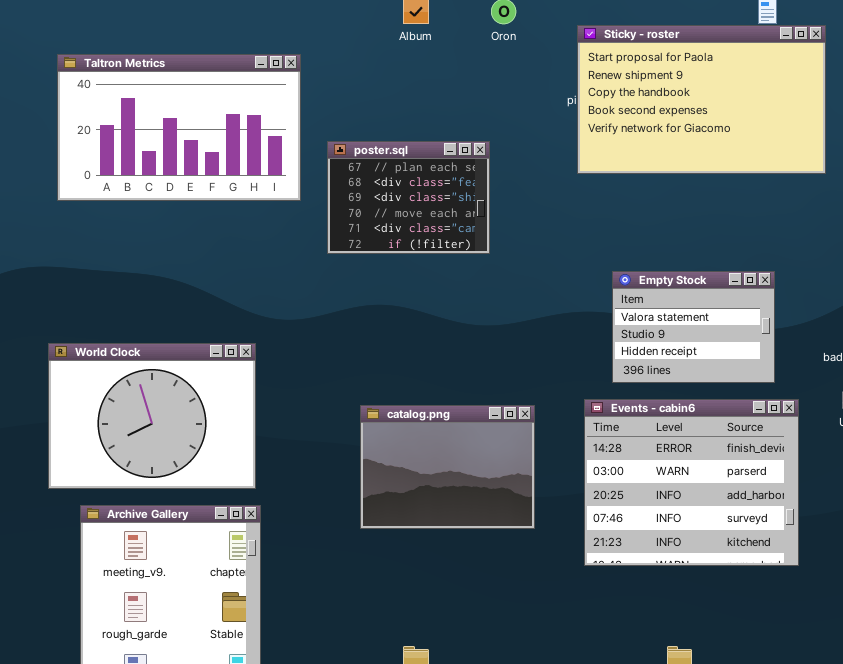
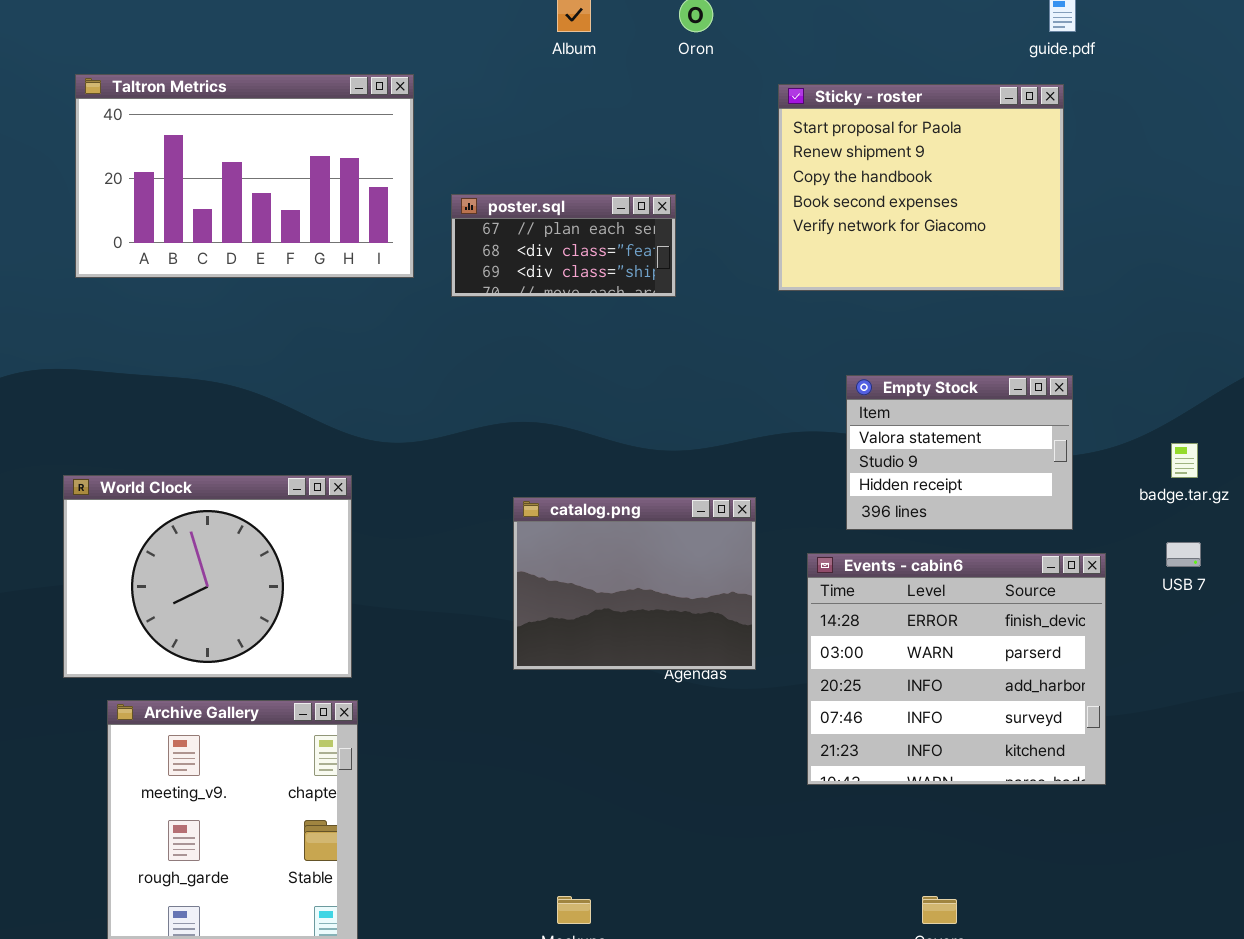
Sticky - roster: [577,25,826,174] -> [778,84,1064,291], moved, resized
poster.sql: [327,141,490,254] -> [451,194,676,297], resized
catalog.png: [360,405,535,529] -> [513,497,756,670], moved

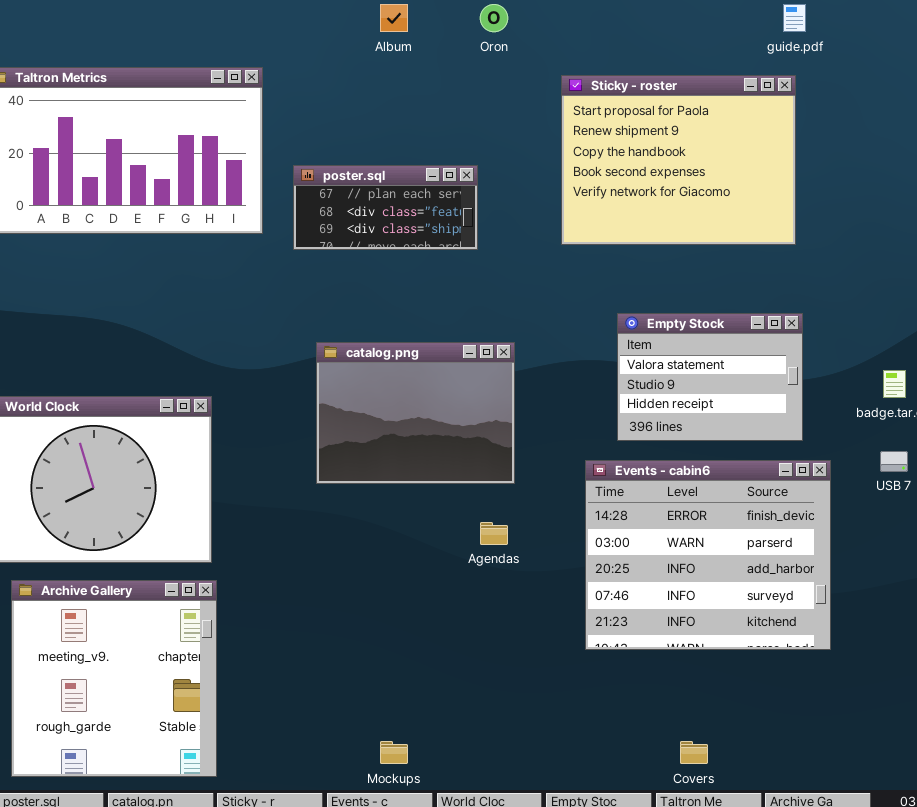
catalog.png: [513,497,756,670] -> [316,342,515,484], moved

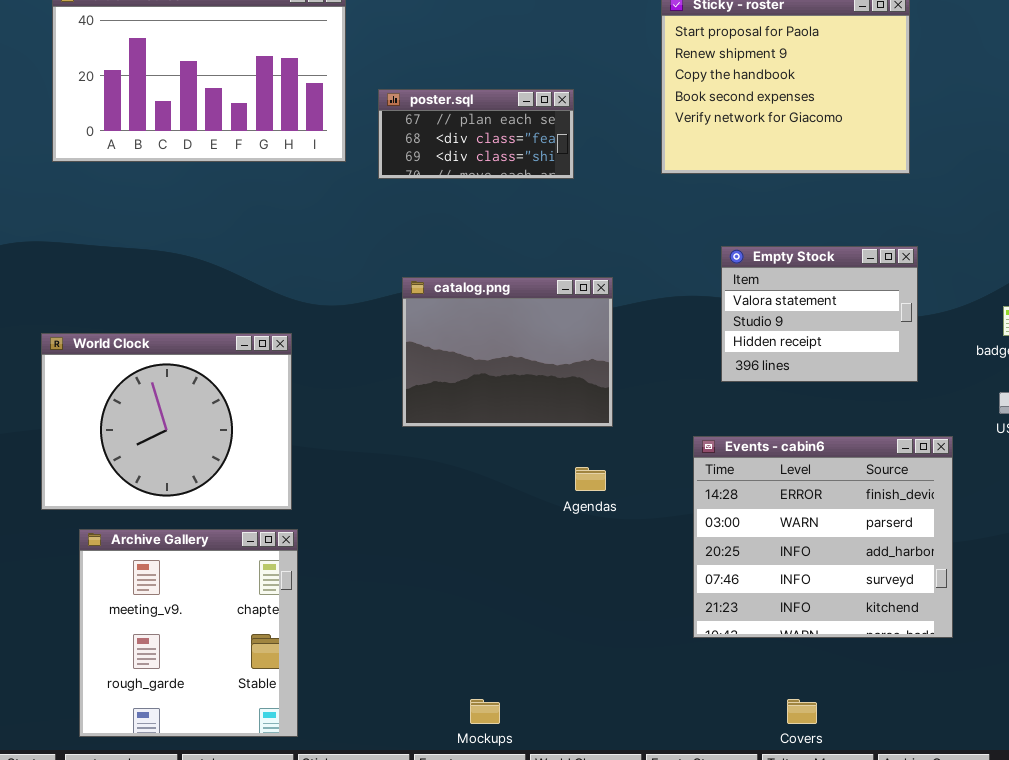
Events - cabin6: [585,460,831,650] -> [693,436,953,638], moved

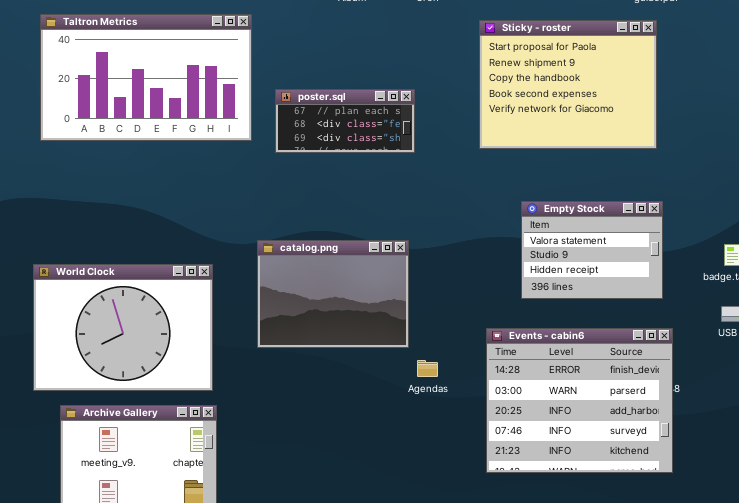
catalog.png: [402,277,613,427] -> [257,240,409,348], moved
Events - cabin6: [693,436,953,638] -> [486,328,673,473], moved

